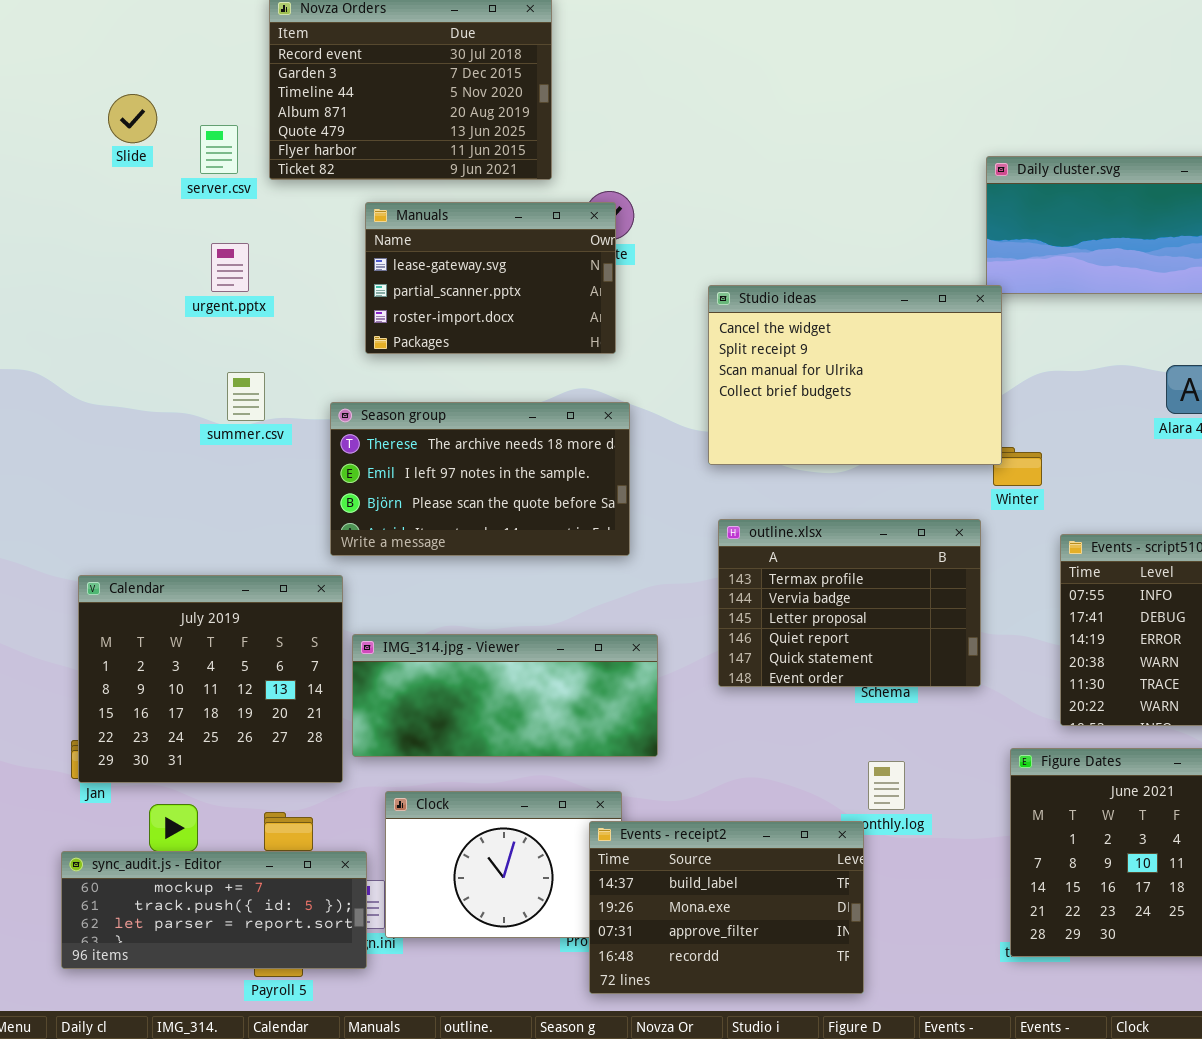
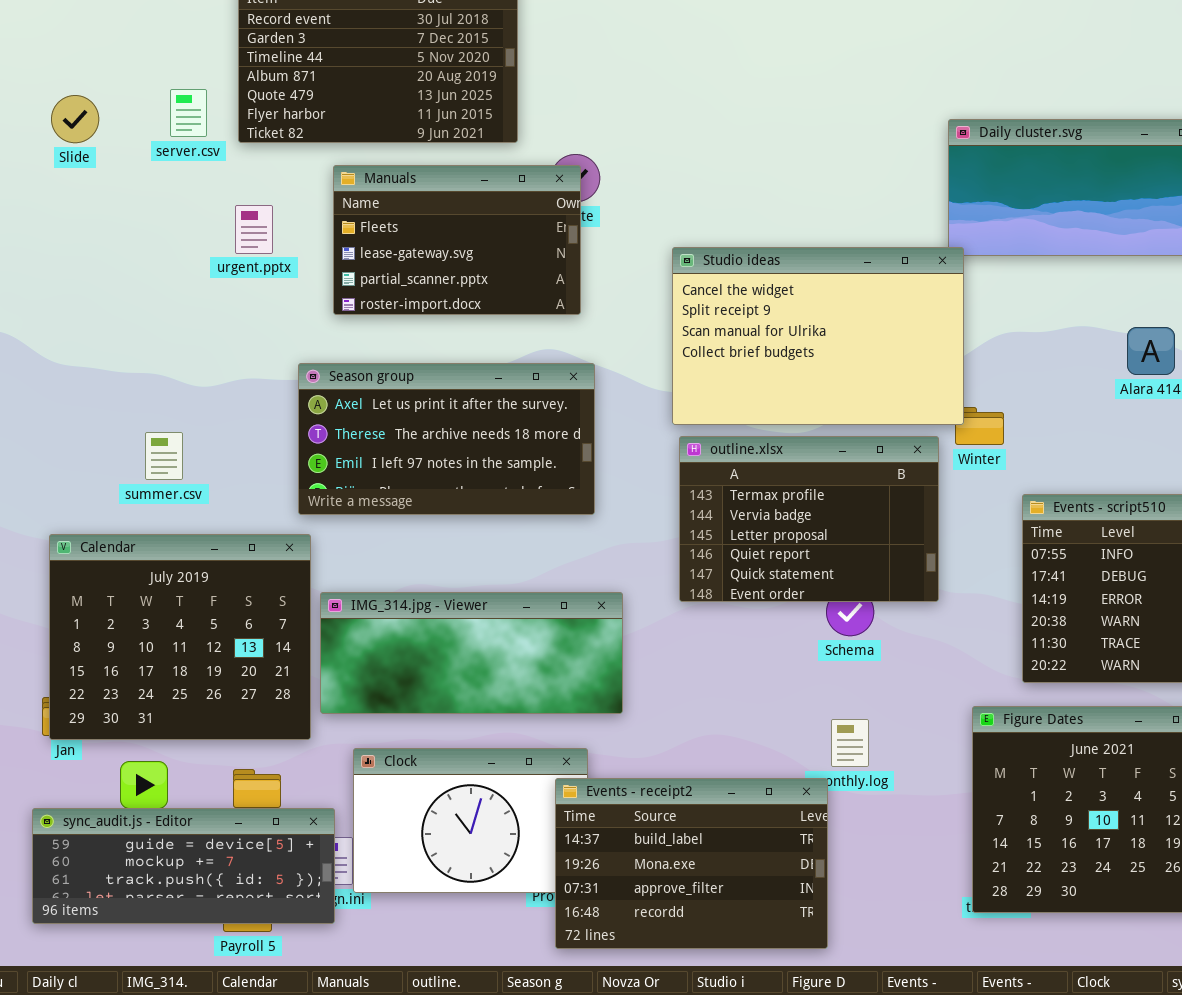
Slide: [108,94,157,143] -> [51,95,99,143], moved
Manuals: [365,202,616,354] -> [333,165,581,315], scrolled up 1 row
urgent.pptx: [211,243,249,292] -> [235,205,273,254], moved
summer.csv: [227,372,265,421] -> [145,432,183,480], moved
Season group: [330,402,630,556] -> [298,363,595,515], scrolled up 1 row
outline.xlsx: [718,519,981,687] -> [679,436,939,602], moved
sync_audit.js - Editor: [61,851,367,969] -> [32,808,335,924], scrolled up 1 row

